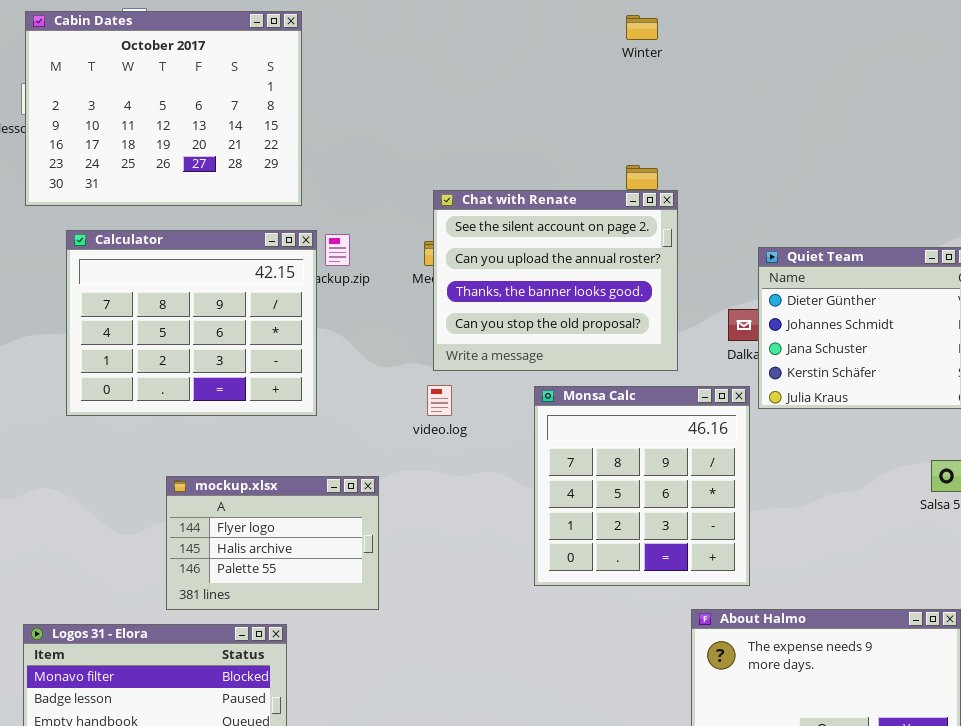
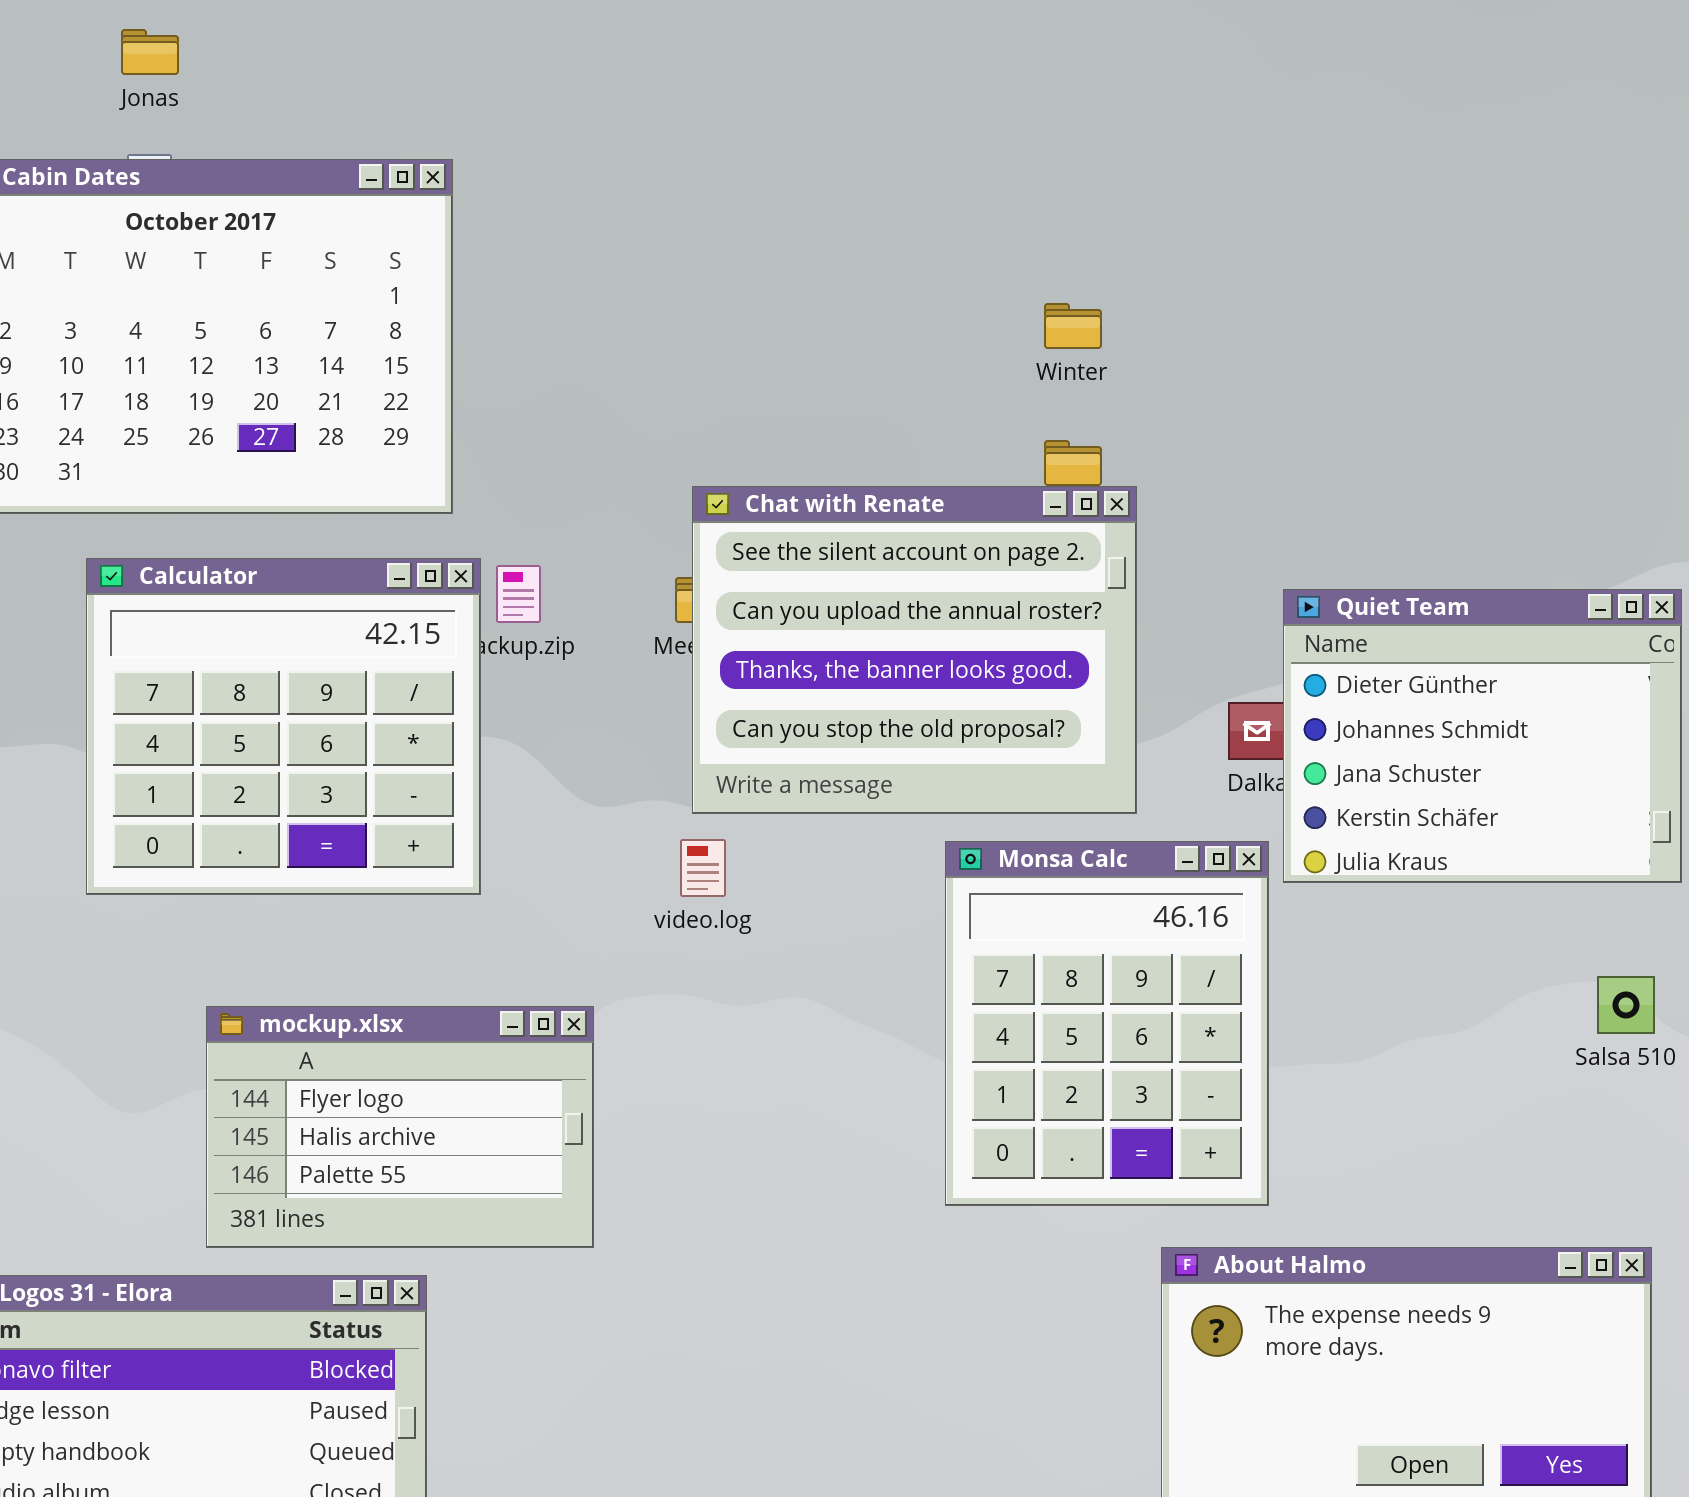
Winter: [626,15,658,40] -> [1044,303,1102,349], moved
Calculator: [66,230,317,416] -> [86,558,481,895], resized
Monsa Calc: [534,386,750,586] -> [945,841,1269,1206], resized

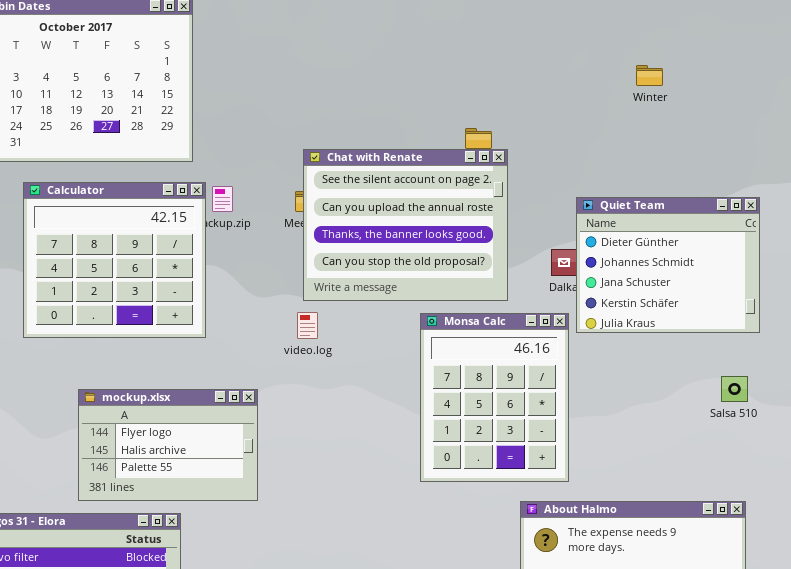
Winter: [1044,303,1102,349] -> [636,65,663,86], moved

